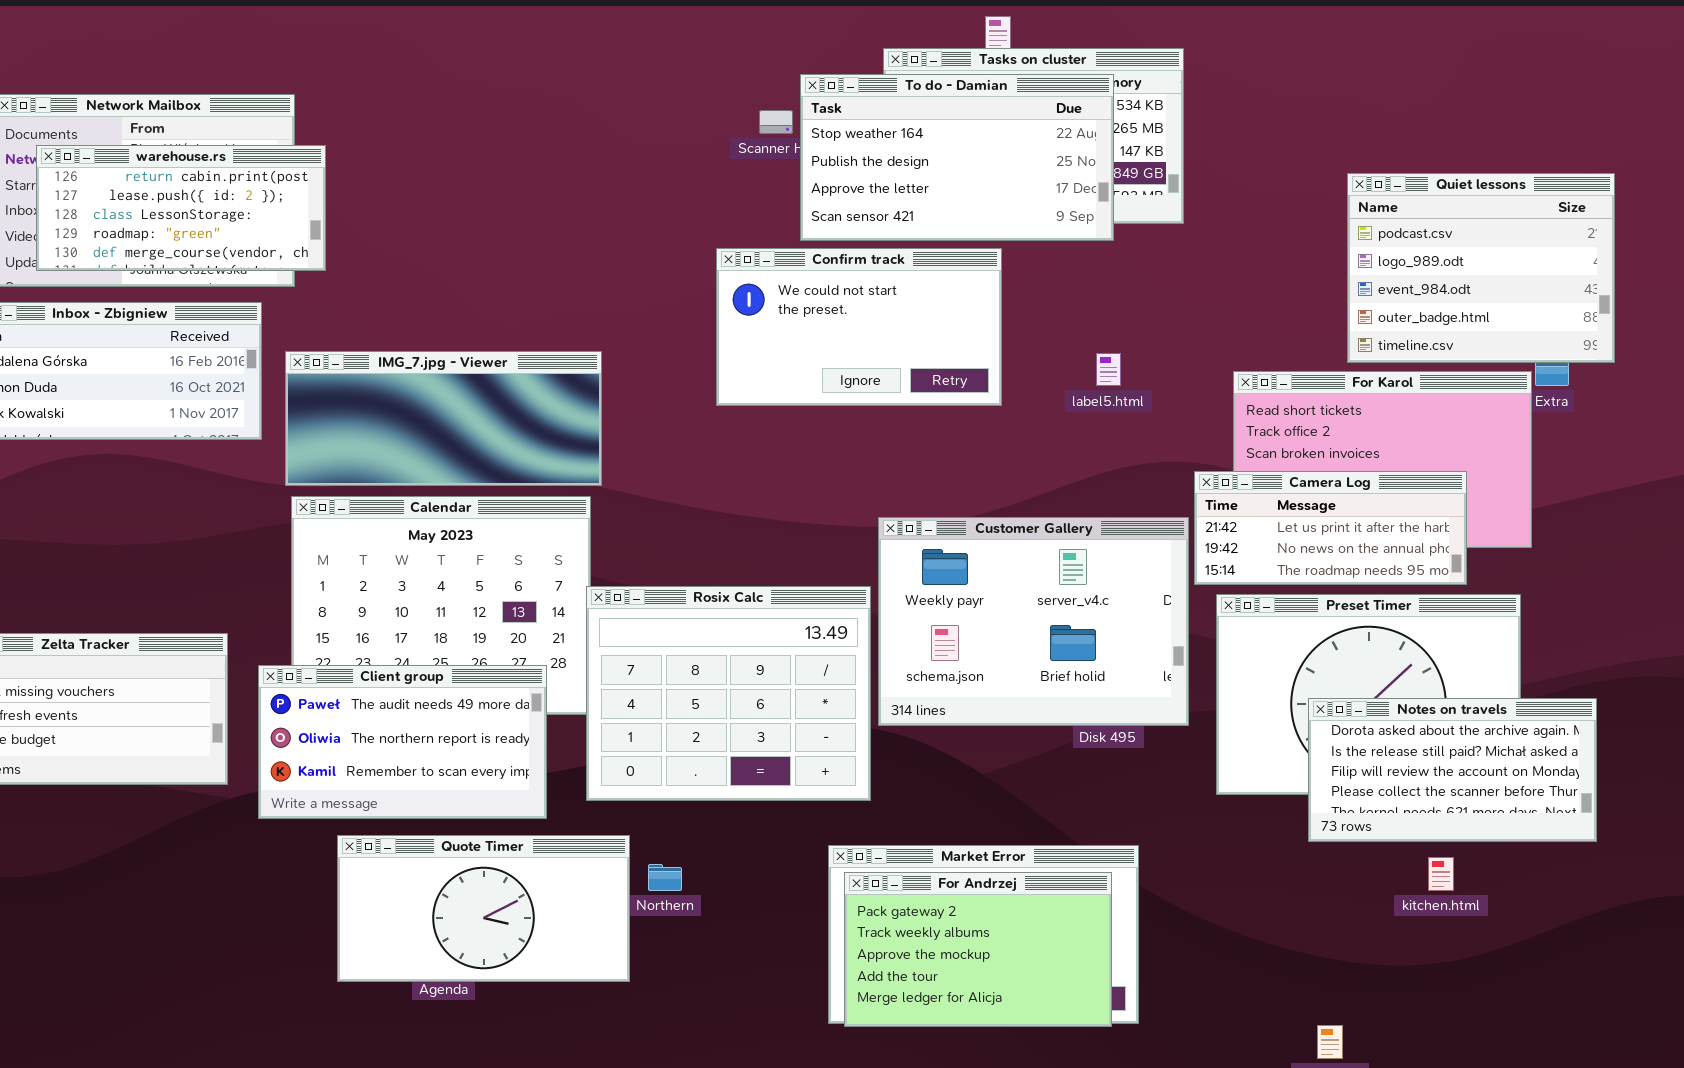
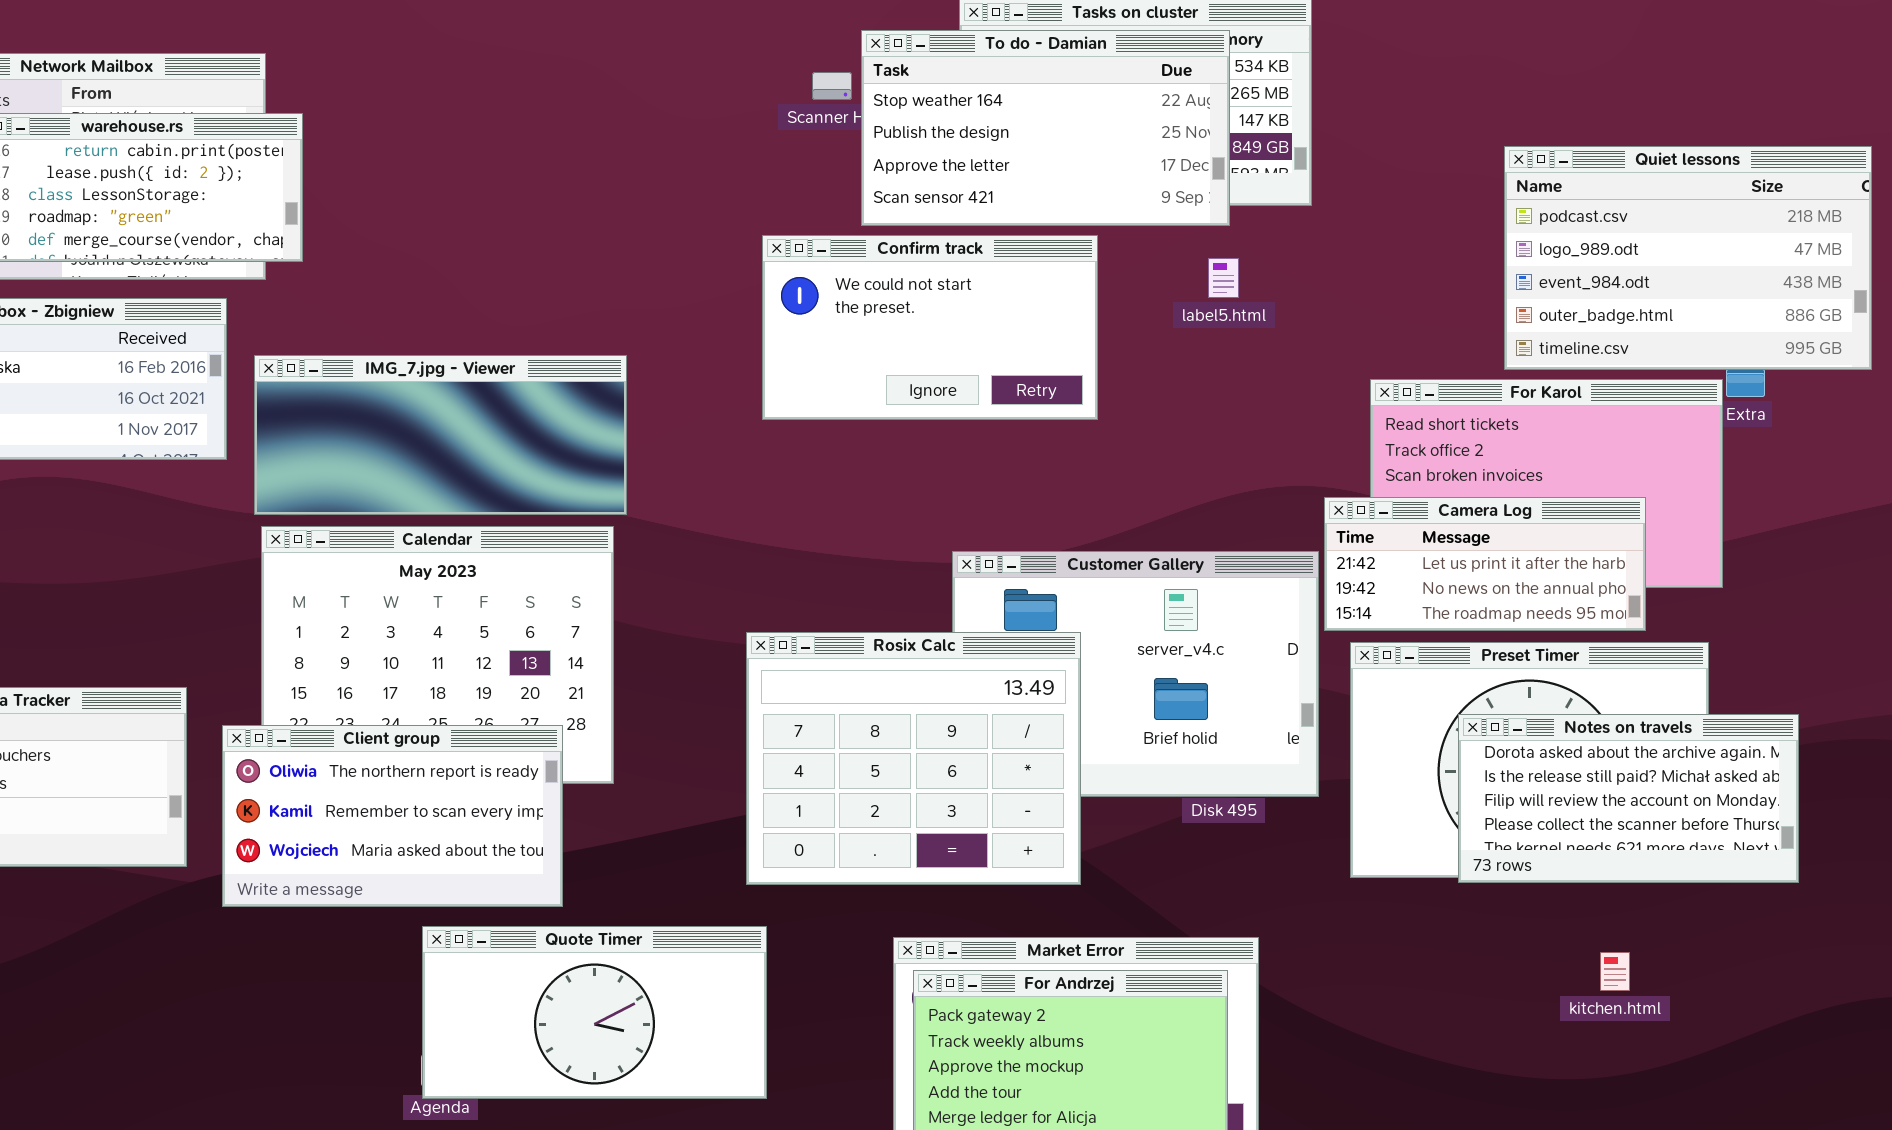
Quiet lessons: [1347,173,1615,363] -> [1504,146,1872,370], resized
label5.html: [1096,353,1121,386] -> [1208,258,1239,298], moved
Rosix Calc: [586,586,871,801] -> [746,632,1081,885], moved
Client group: [258,665,547,819] -> [222,725,563,907], scrolled down 1 row
Notes on travels: [1308,698,1597,842] -> [1458,714,1799,883], moved
Quote Timer: [337,835,630,982] -> [422,926,767,1099], moved

